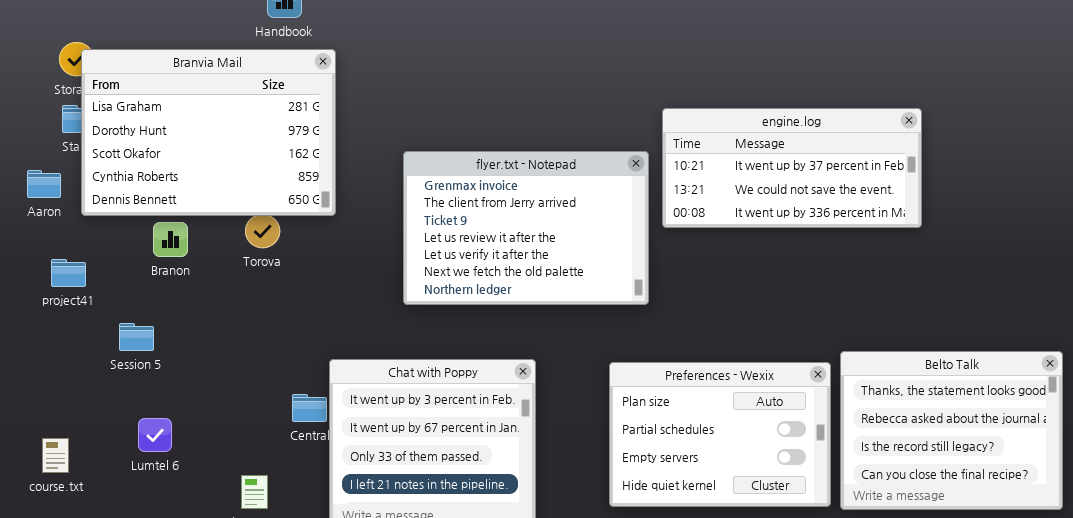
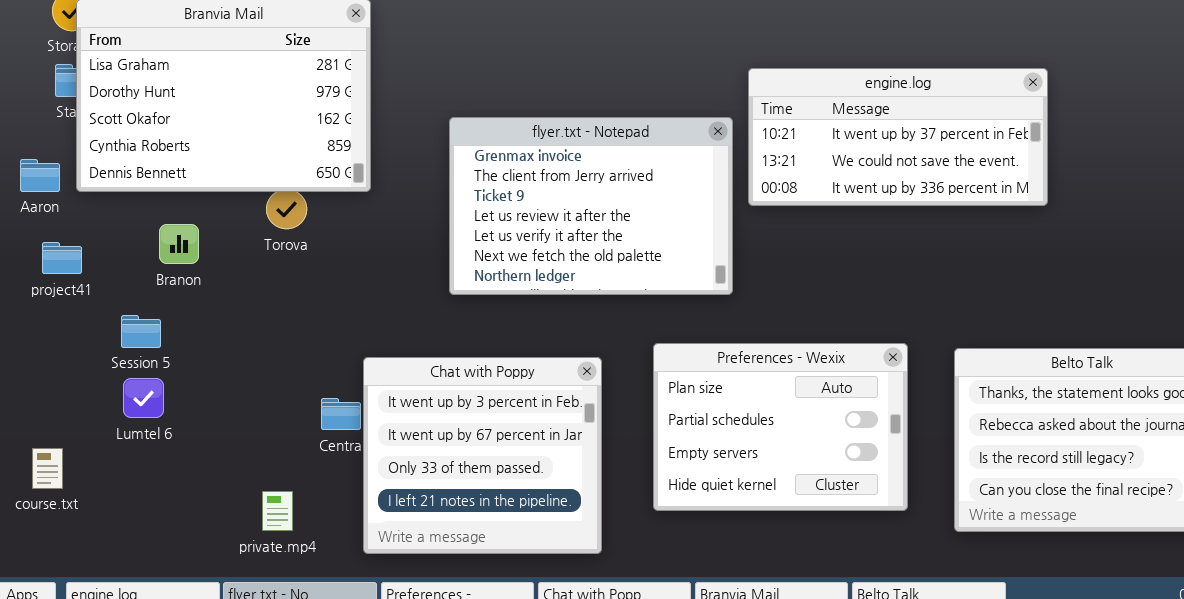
Aaron: [27,170,61,198] -> [20,159,60,192], moved
Branon: [153,222,188,257] -> [159,224,199,264], moved
Preferences - Wexix: [609,362,831,507] -> [653,343,908,511], moved
Lumtel 6: [138,418,172,452] -> [123,378,164,418], moved

